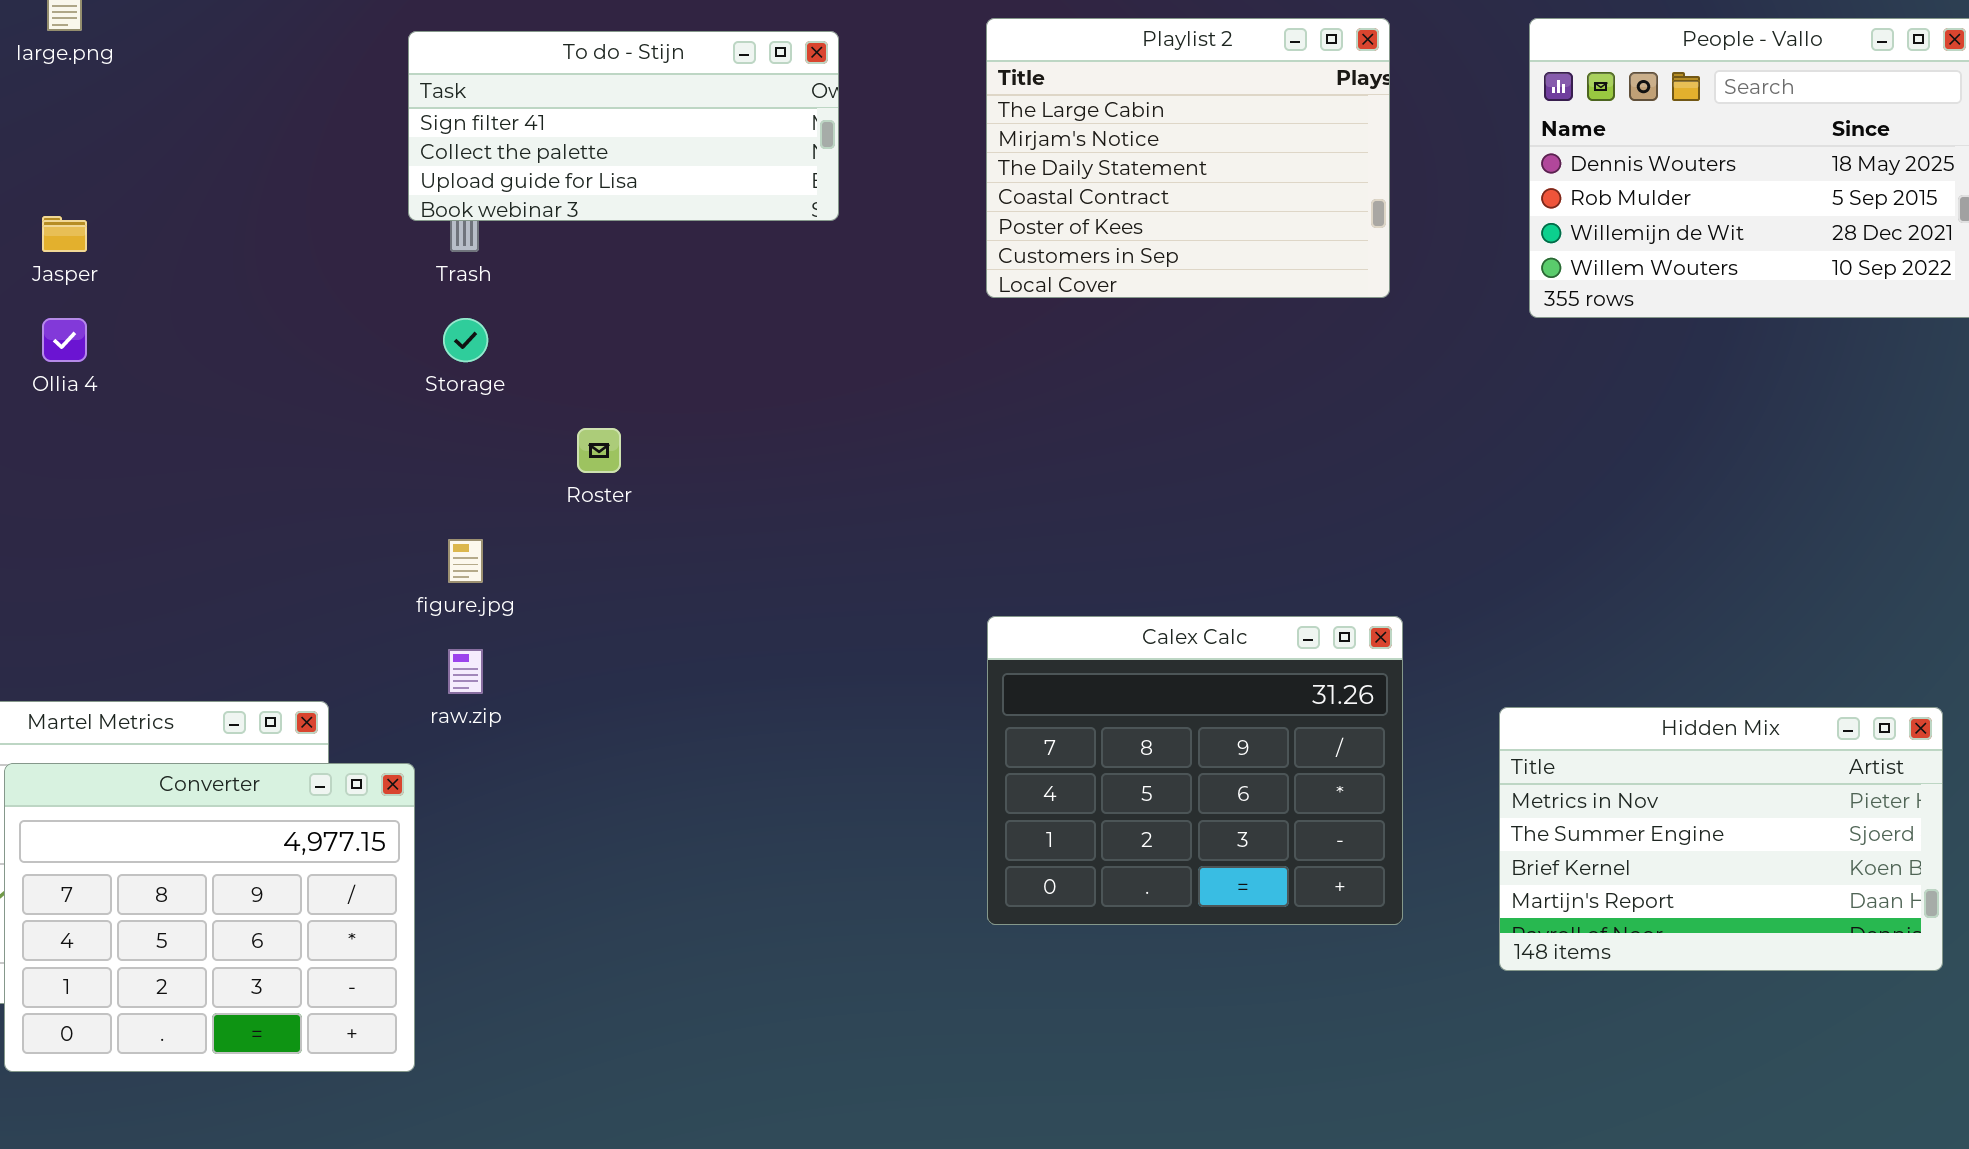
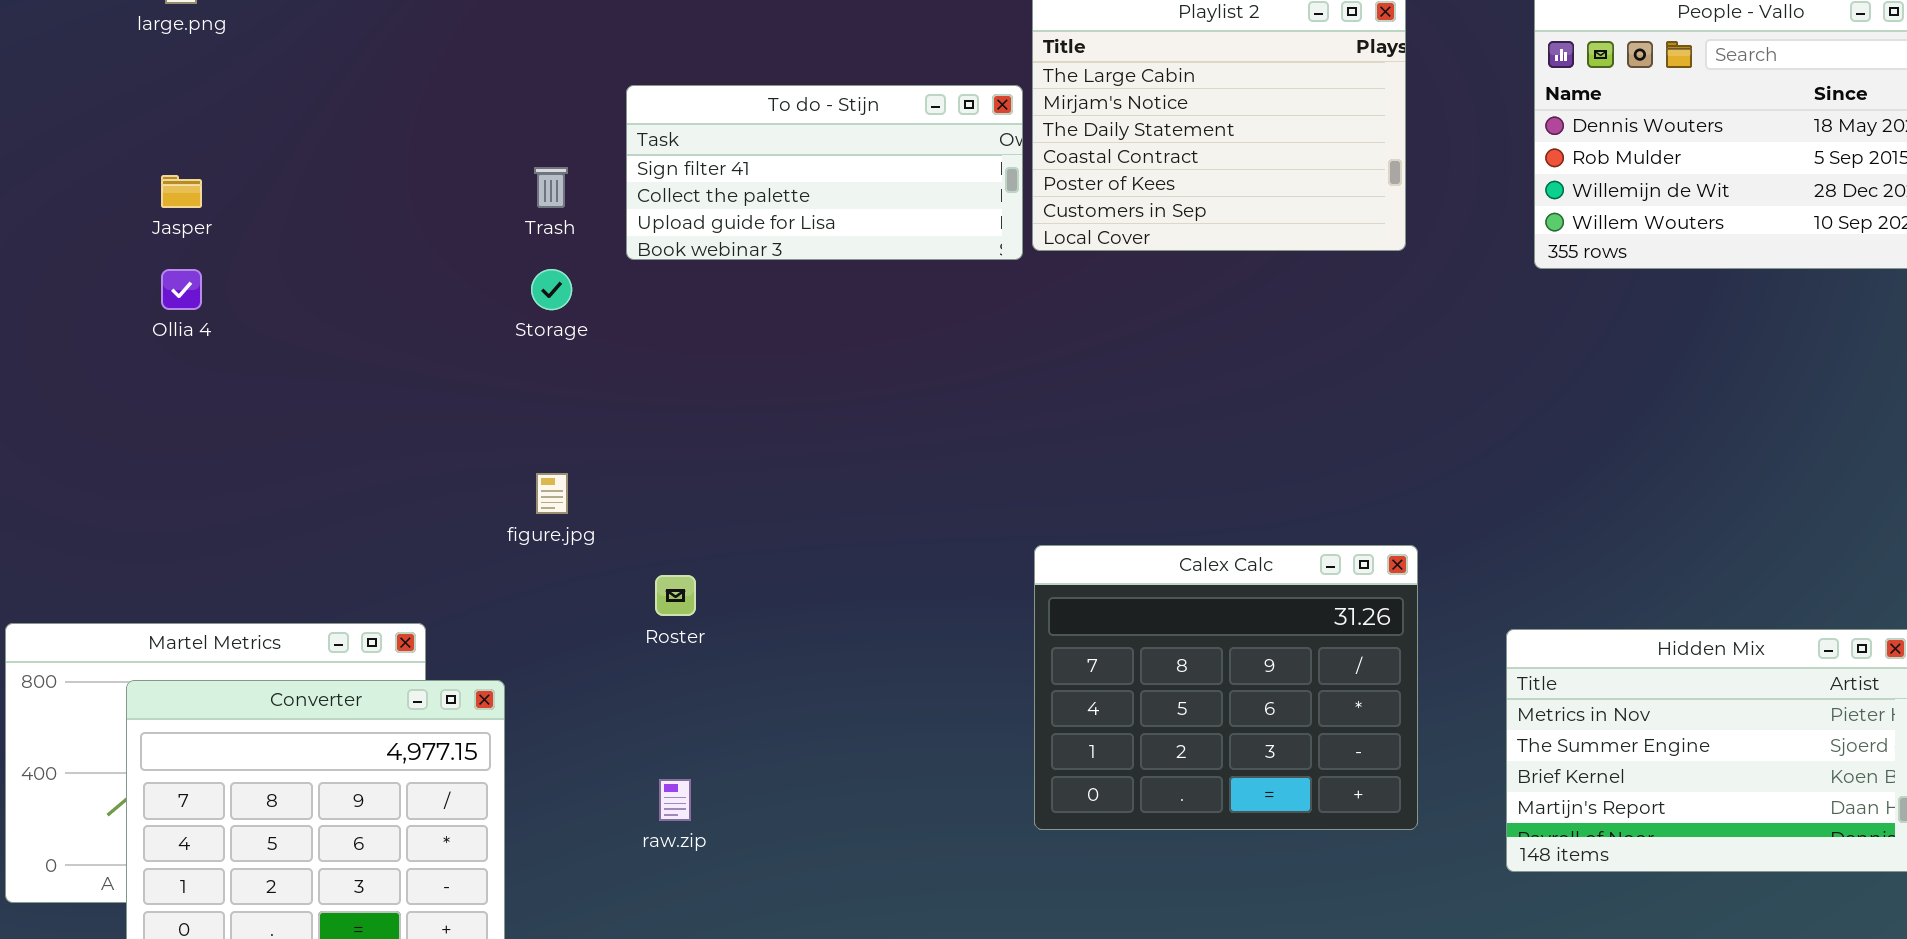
To do - Stijn: [408,31,839,221] -> [626,85,1023,260], moved
Roster: [577,428,621,473] -> [655,575,696,616], moved
raw.zip: [448,649,483,694] -> [659,779,691,821], moved

